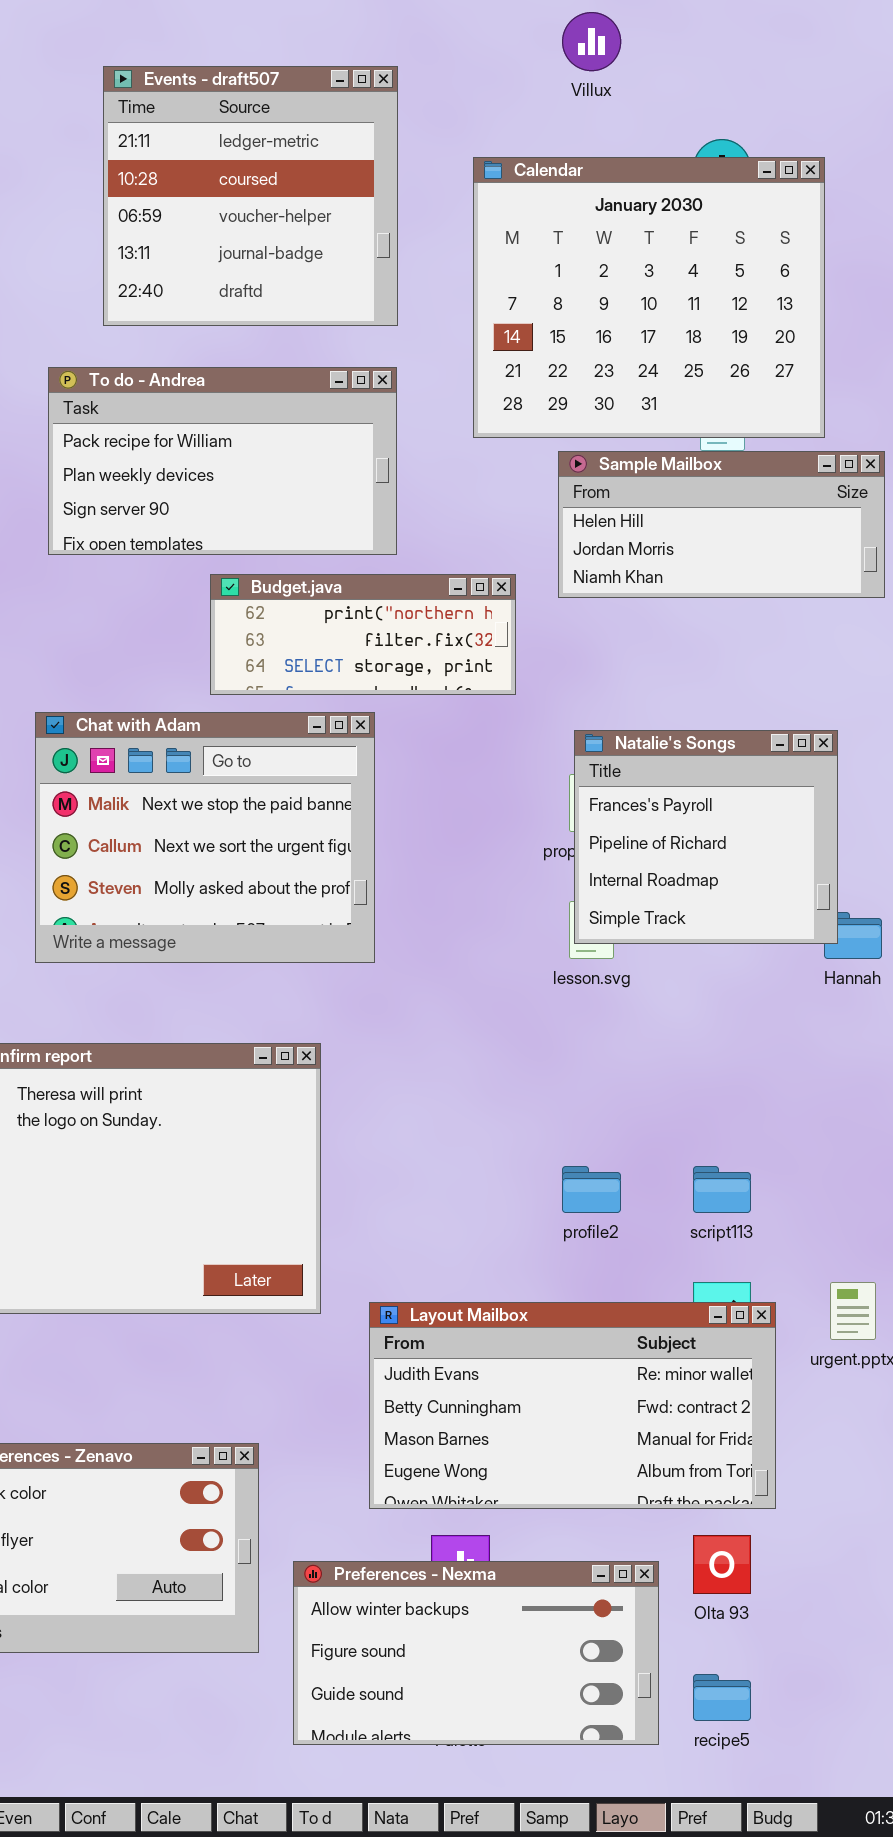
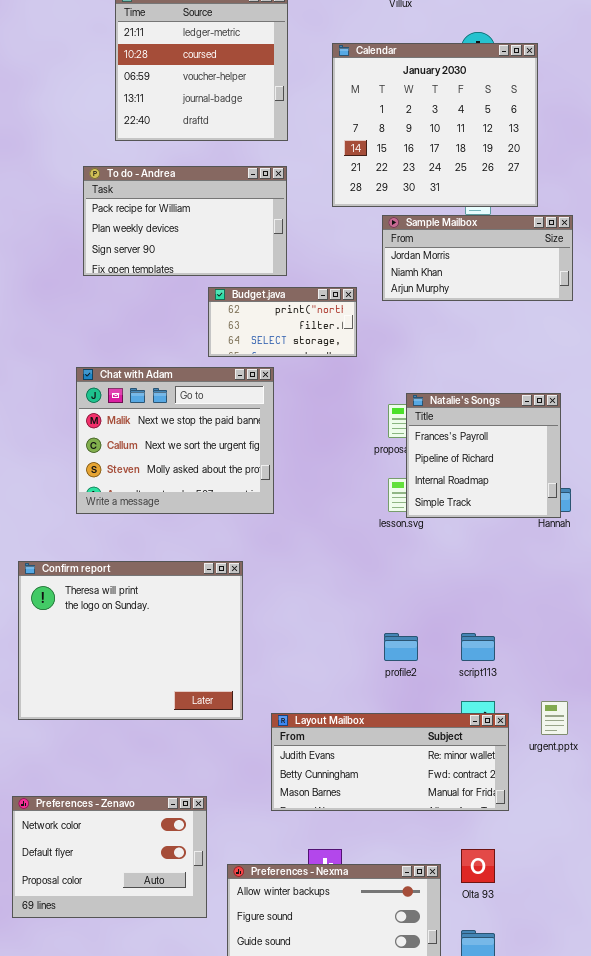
Sample Mailbox: [558,451,885,598] -> [382,215,573,301], scrolled down 1 row
Budget.java: [210,574,516,695] -> [208,287,357,357], resized
Natalie's Songs: [574,730,838,944] -> [406,393,561,518], moved
Layout Mailbox: [369,1302,776,1509] -> [271,713,509,811], resized

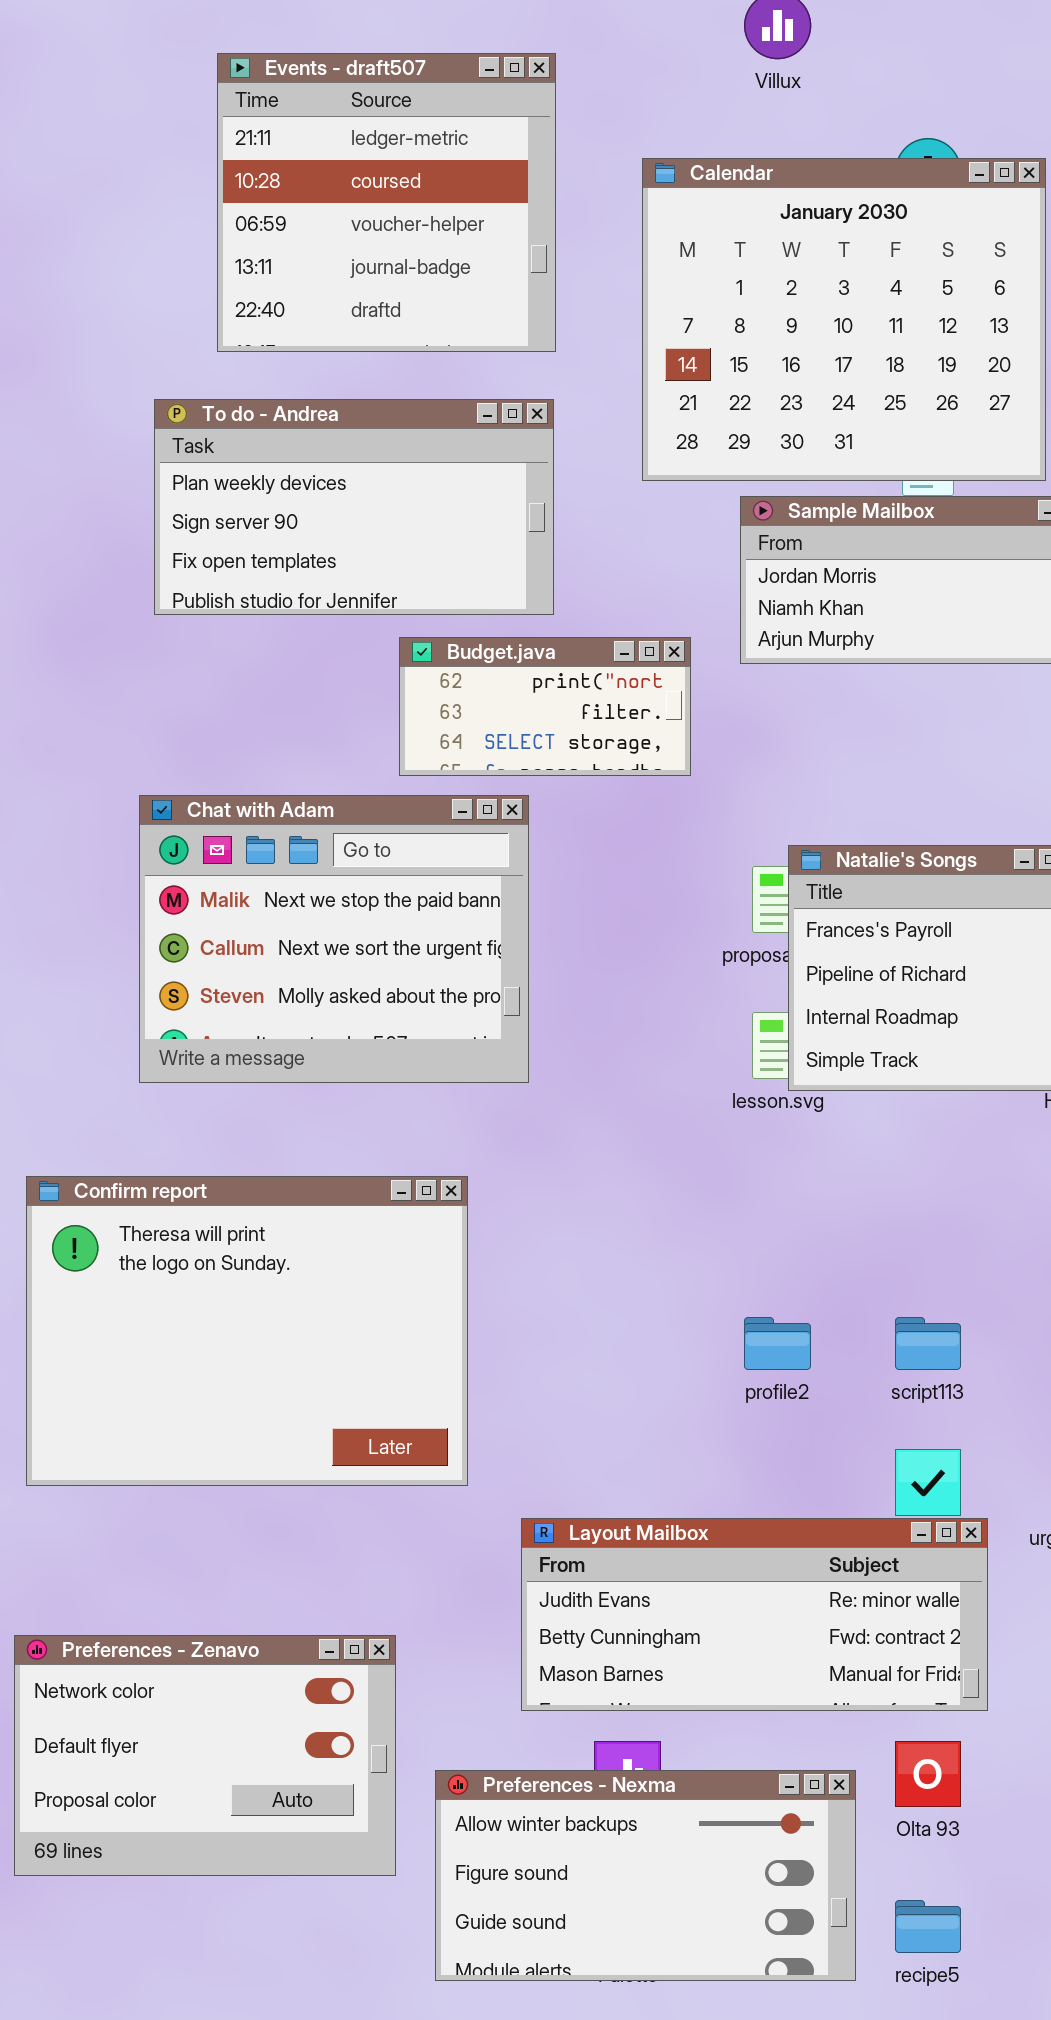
To do - Andrea: [83,166,287,276] -> [154,399,554,615], scrolled down 1 row
Layout Mailbox: [271,713,509,811] -> [521,1518,988,1711], moved

